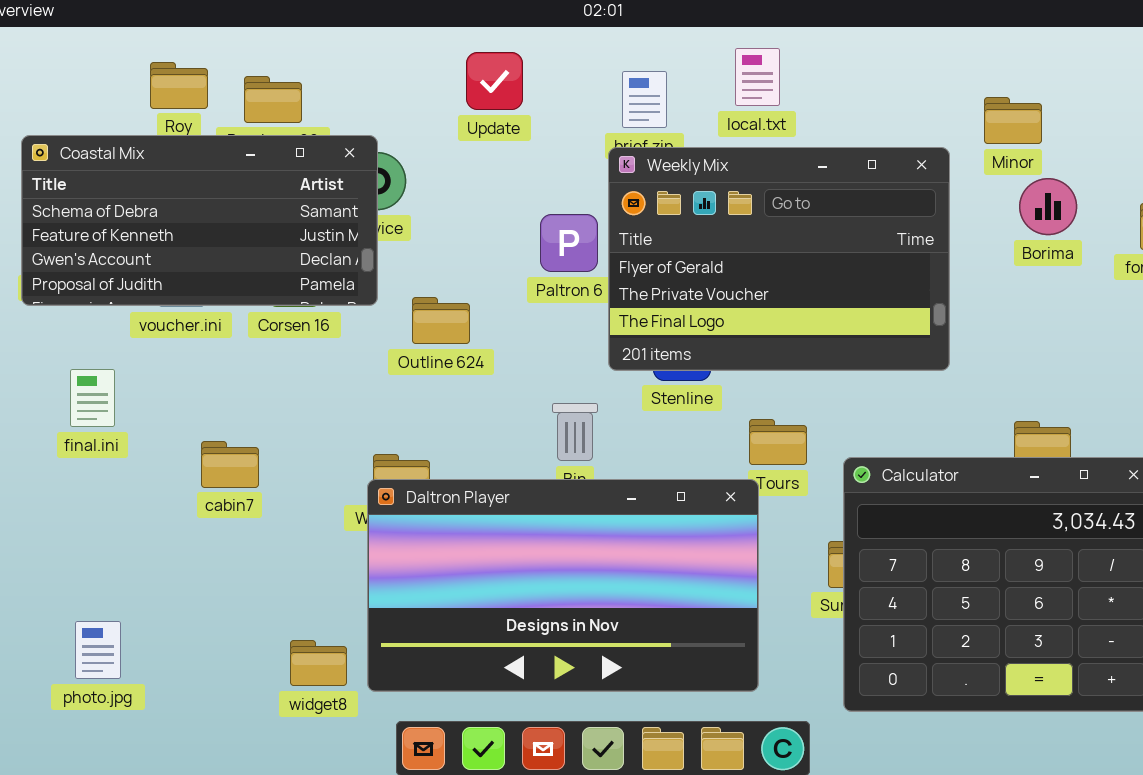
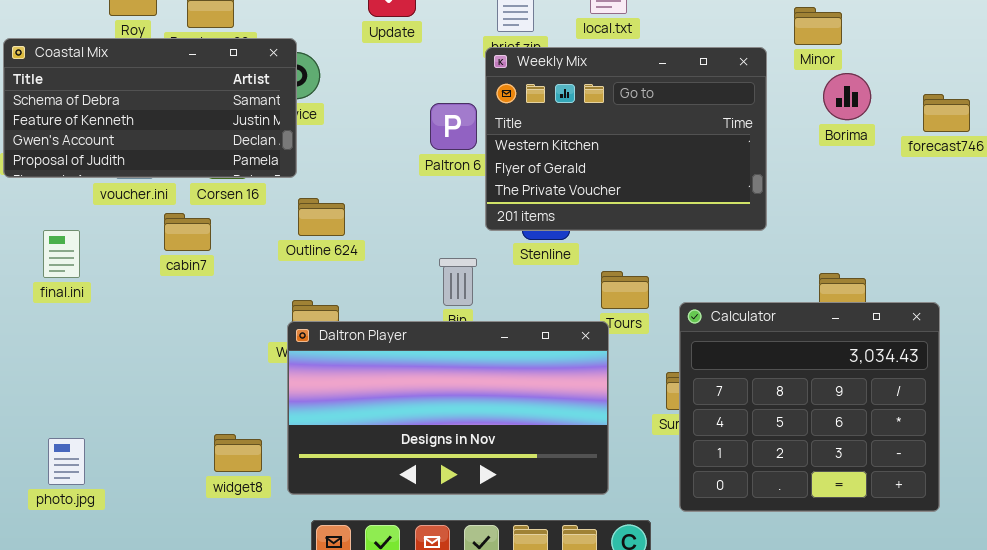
Weekly Mix: [608,147,950,371] -> [485,47,767,231], scrolled up 1 row
Outline 624: [412,297,470,344] -> [298,198,345,236], moved
cabin7: [201,441,259,488] -> [164,213,211,251], moved
widget8: [290,640,347,686] -> [214,434,262,472], moved

